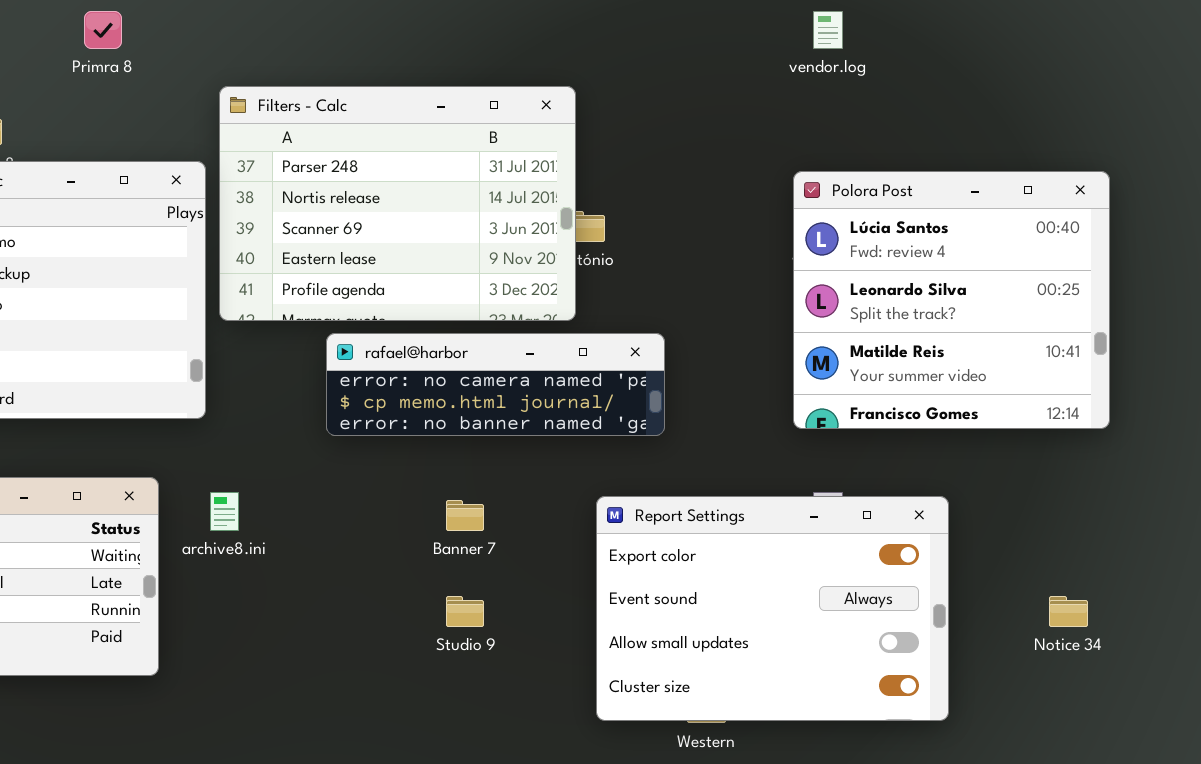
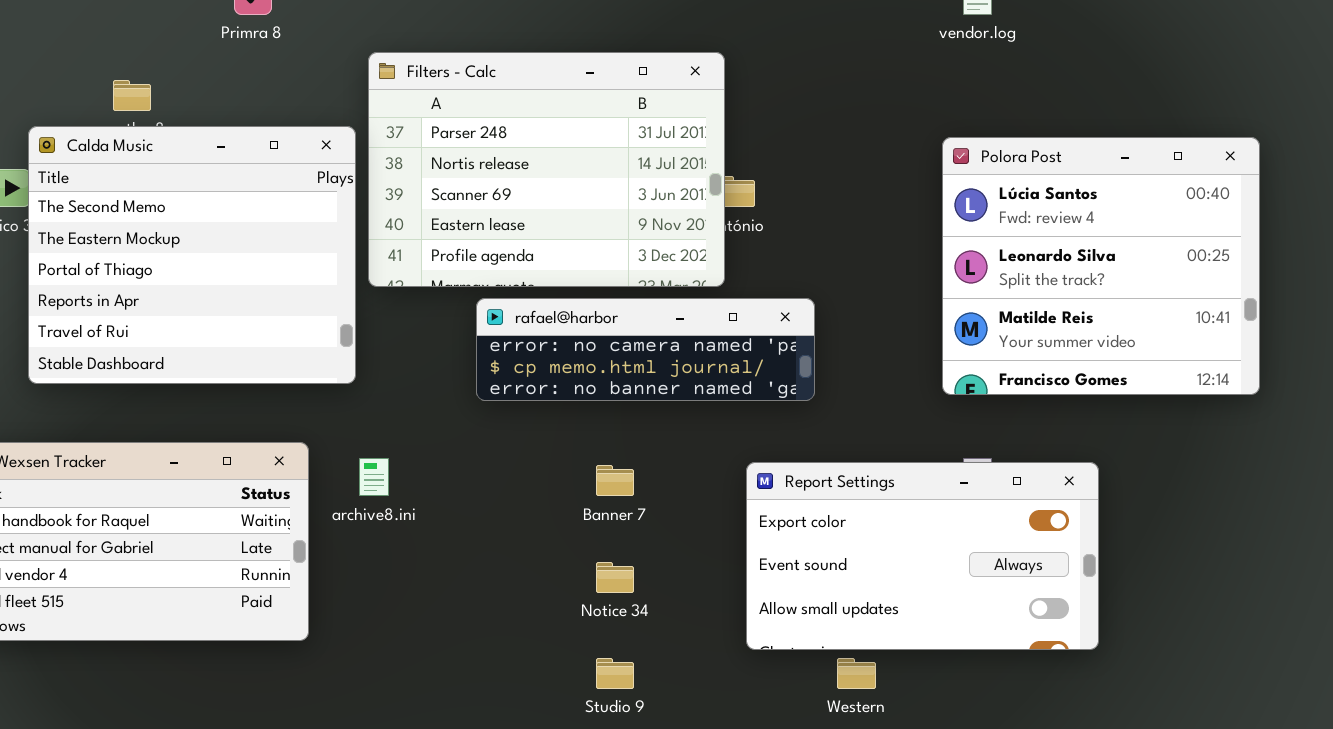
Report Settings: [596,496,949,721] -> [746,462,1099,650], resized
Studio 9: [446,596,484,627] -> [596,658,634,689], moved
Notice 34: [1049,596,1088,627] -> [596,562,634,593], moved

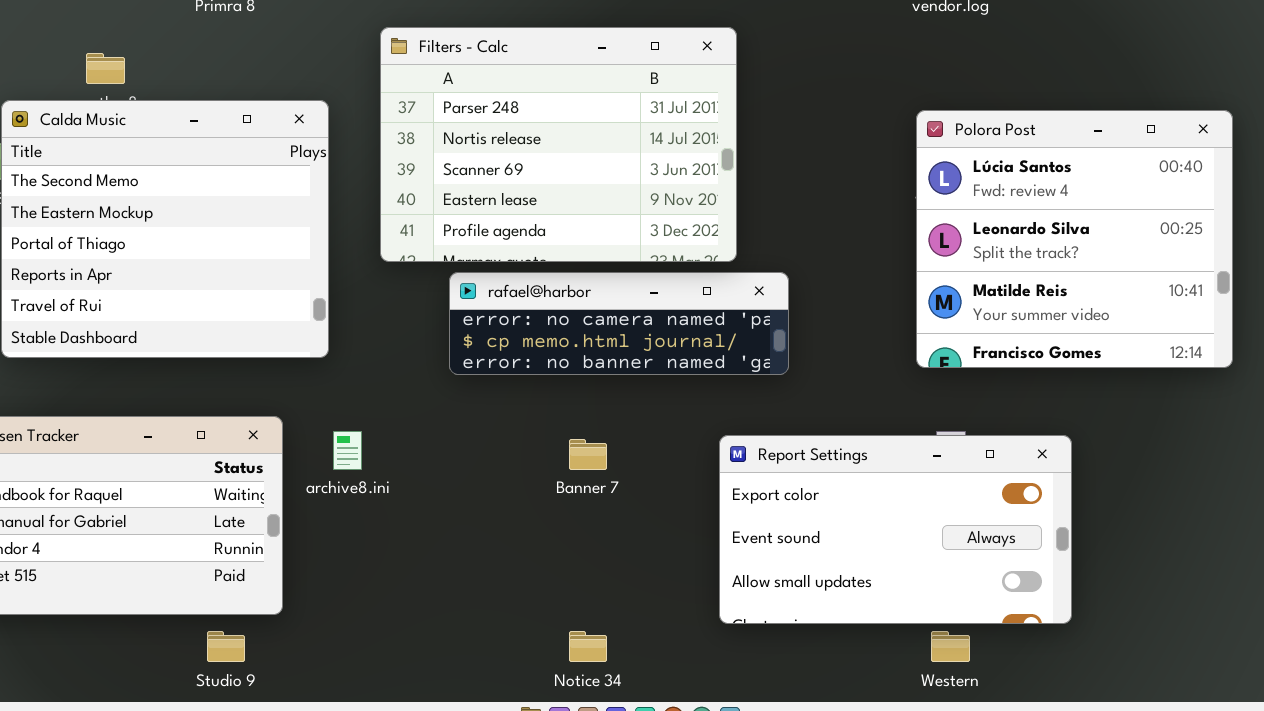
Filters - Calc: [368,52,725,287] -> [380,27,737,262], moved
Notice 34: [596,562,634,593] -> [569,631,607,662], moved
Studio 9: [596,658,634,689] -> [207,631,245,662], moved
Western: [837,658,876,689] -> [931,631,970,662], moved

